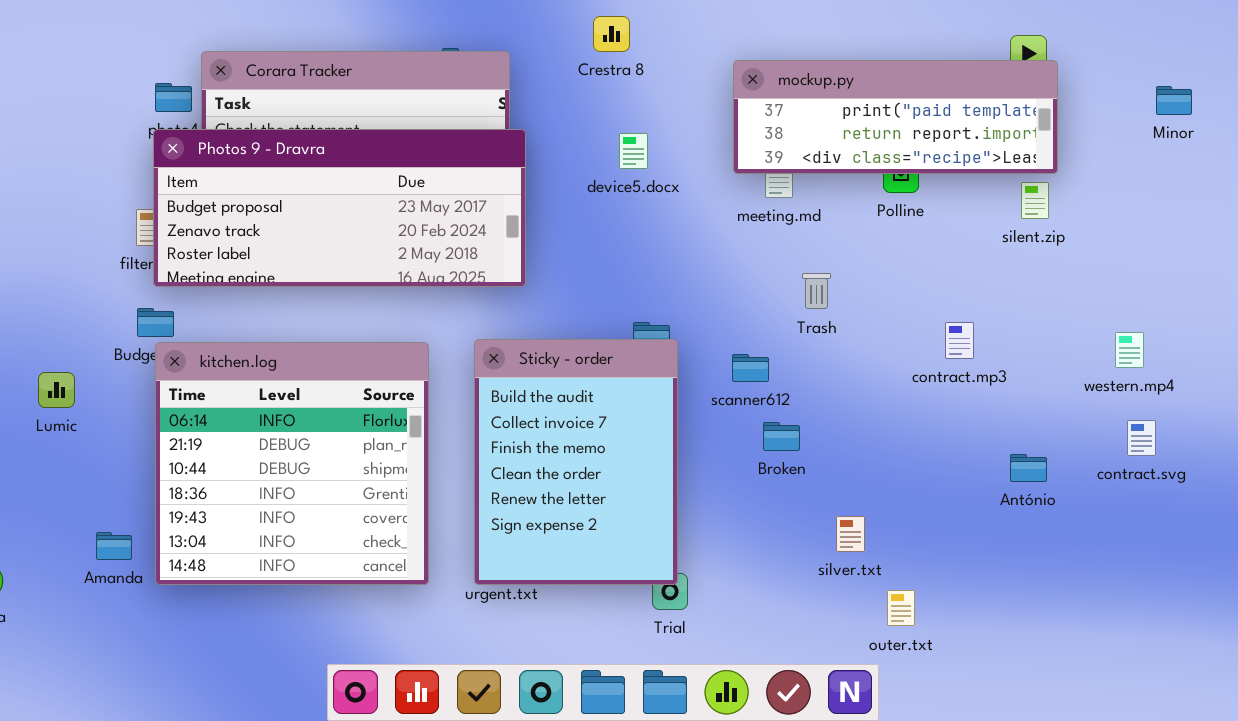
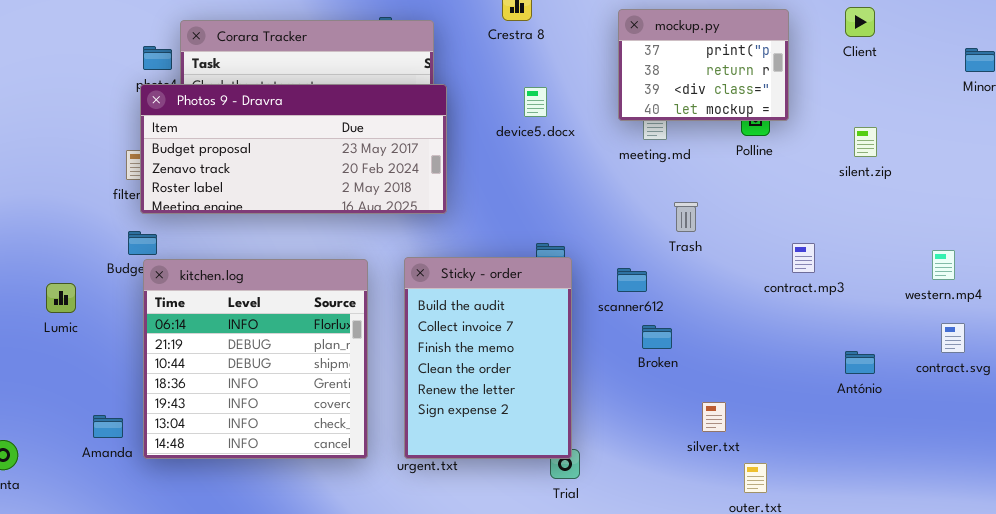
mockup.py: [733,60,1058,174] -> [618,9,789,121], resized

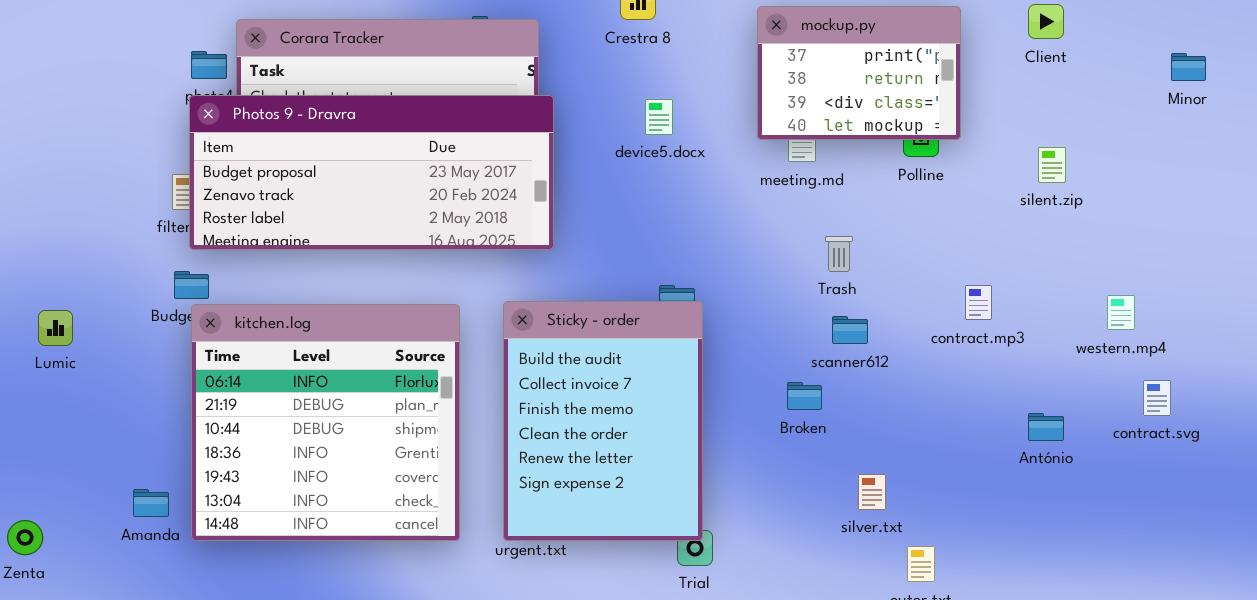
western.mp4: [932,250,955,280] -> [1107,295,1135,330], moved
scanner612: [617,268,647,292] -> [832,316,868,344], moved
Lumic: [46,283,76,313] -> [38,310,73,346], moved

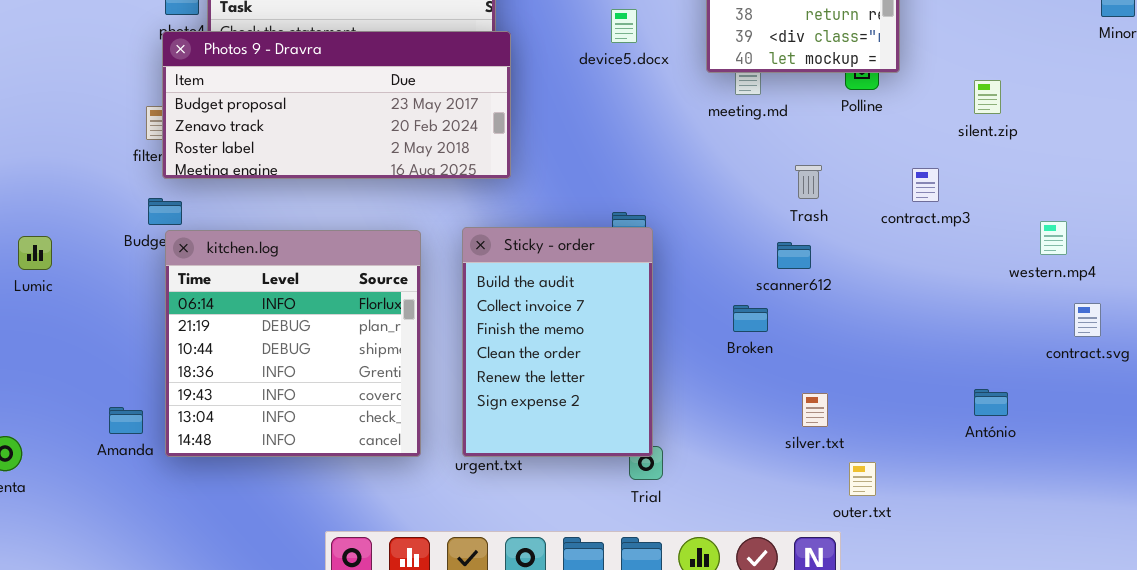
device5.docx: [645,99,673,135] -> [611,9,637,43], moved
Trash: [825,236,853,272] -> [795,165,822,199], moved
contract.mp3: [965,285,992,320] -> [912,168,939,202], moved
António: [1028,413,1064,441] -> [974,389,1008,416], moved

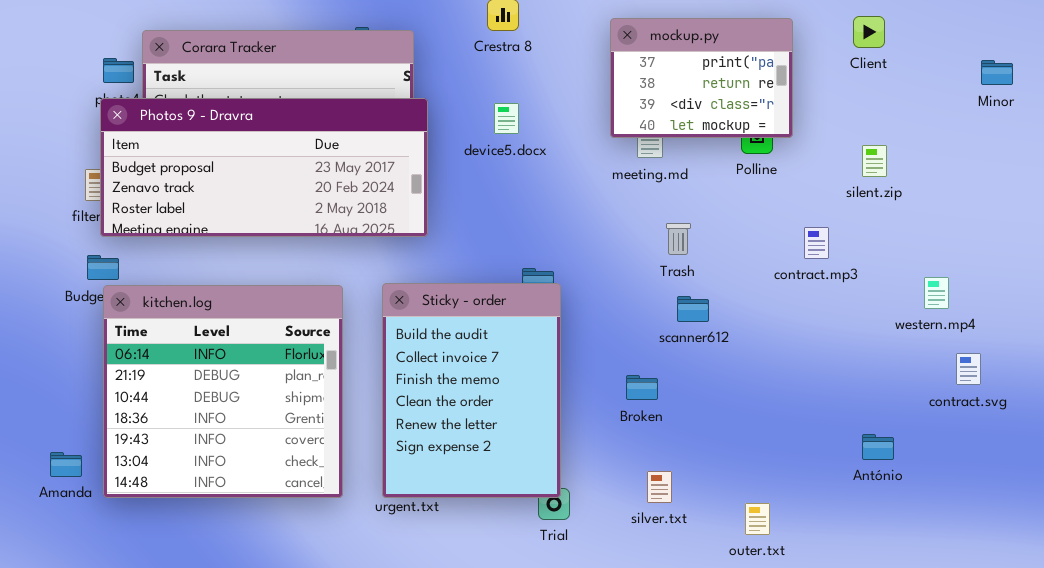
device5.docx: [611,9,637,43] -> [494,103,519,134], moved
Trash: [795,165,822,199] -> [666,223,691,255], moved
Broken: [733,305,768,332] -> [626,375,658,400], moved
silver.txt: [802,393,828,427] -> [647,471,672,503], moved

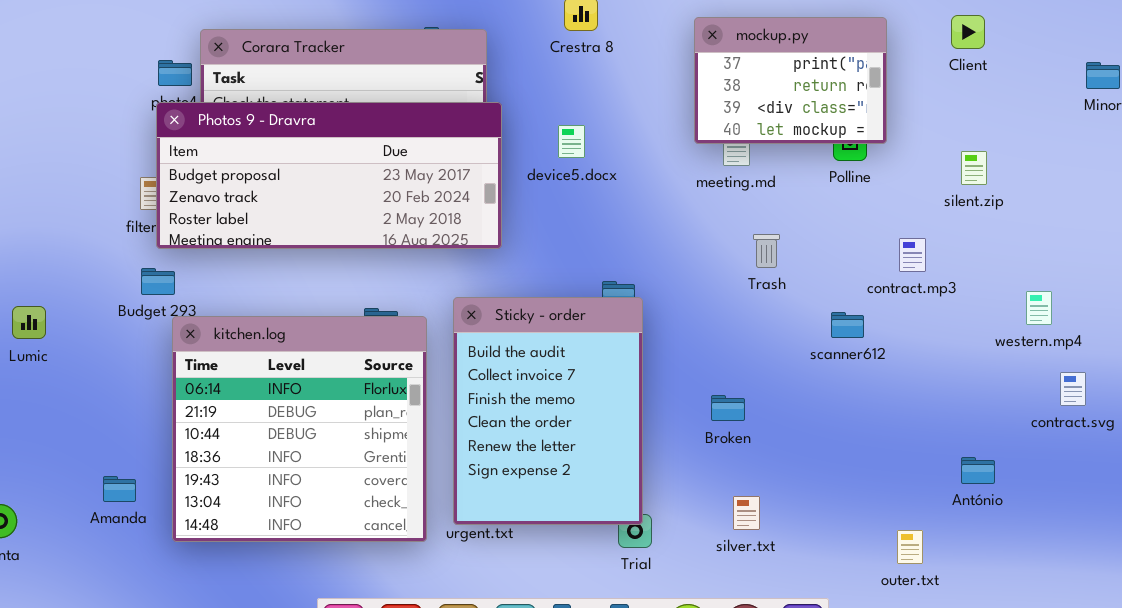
device5.docx: [494,103,519,134] -> [558,125,585,158], moved
kitchen.log: [103,285,343,498] -> [172,316,427,542], moved
scanner612: [677,296,709,322] -> [831,312,864,338], moved
outer.txt: [745,503,770,535] -> [897,530,923,564], moved

